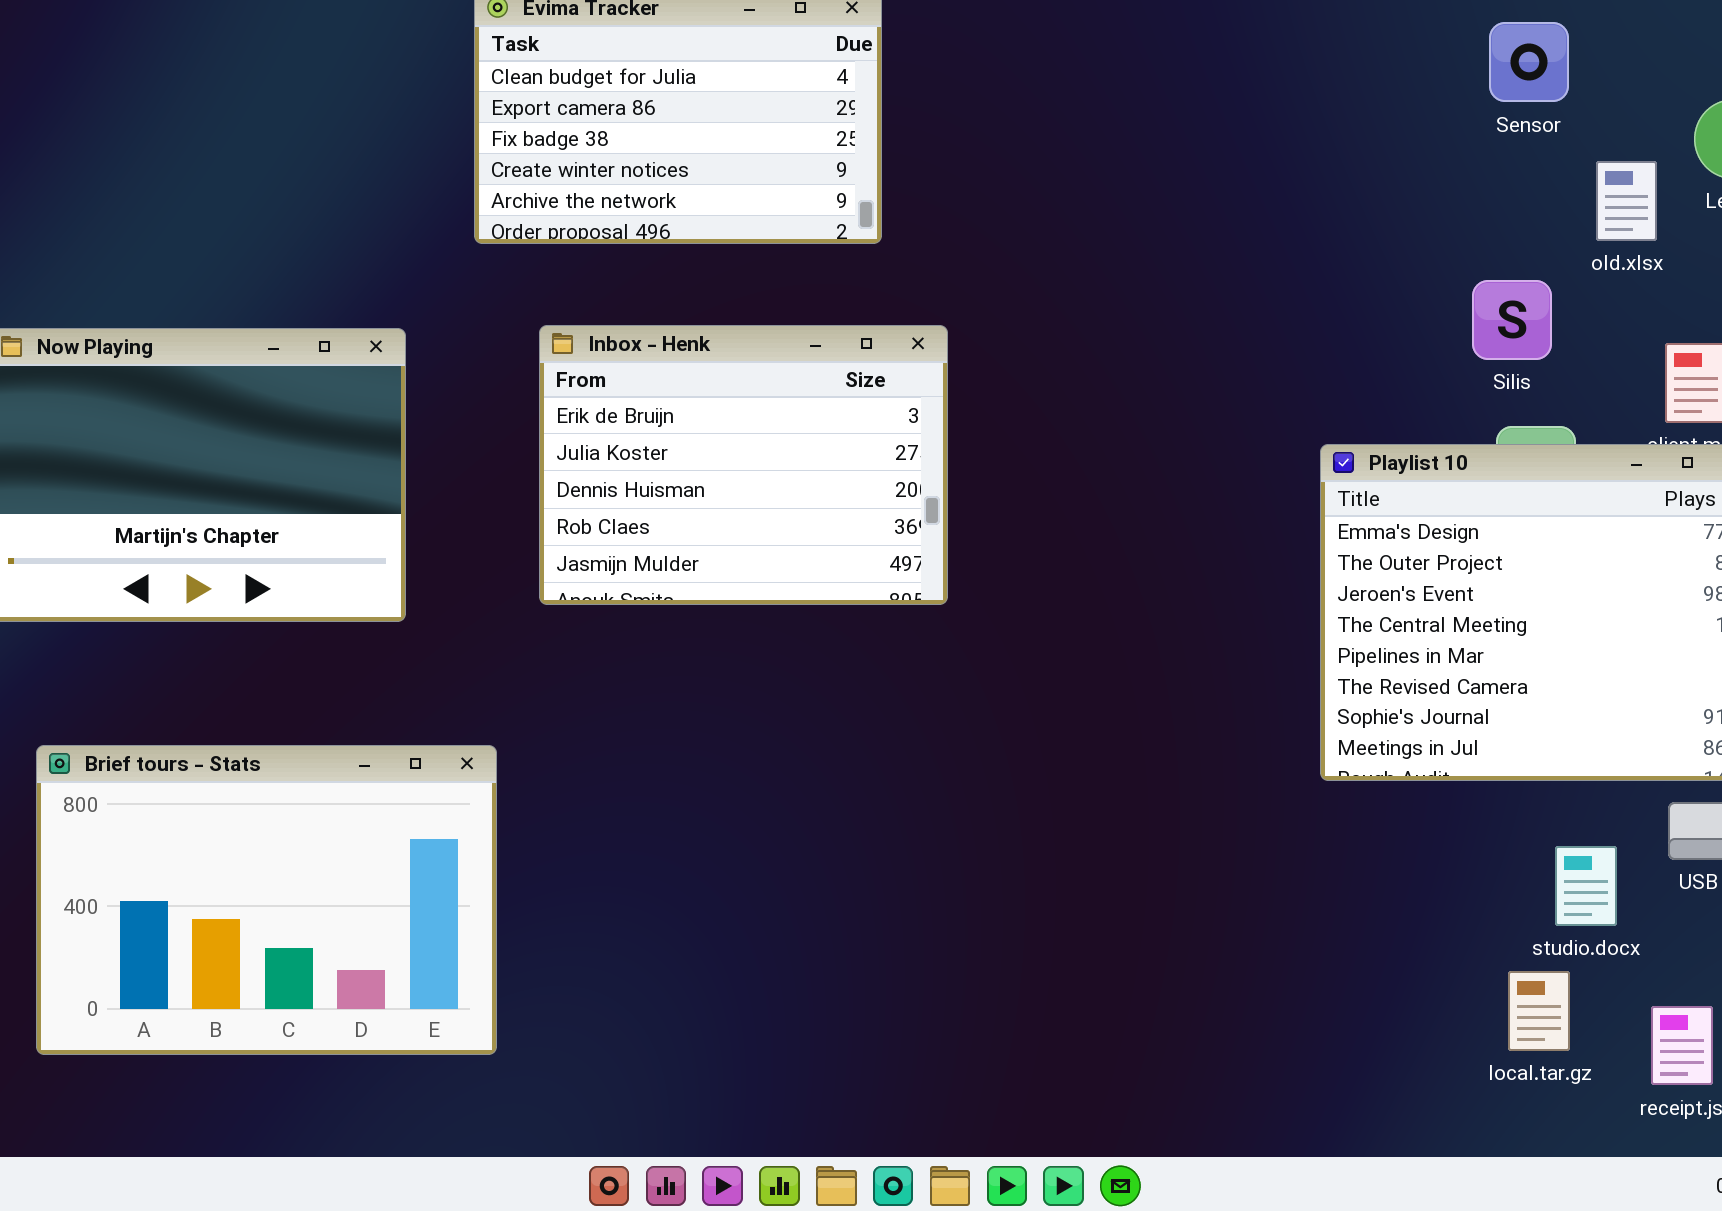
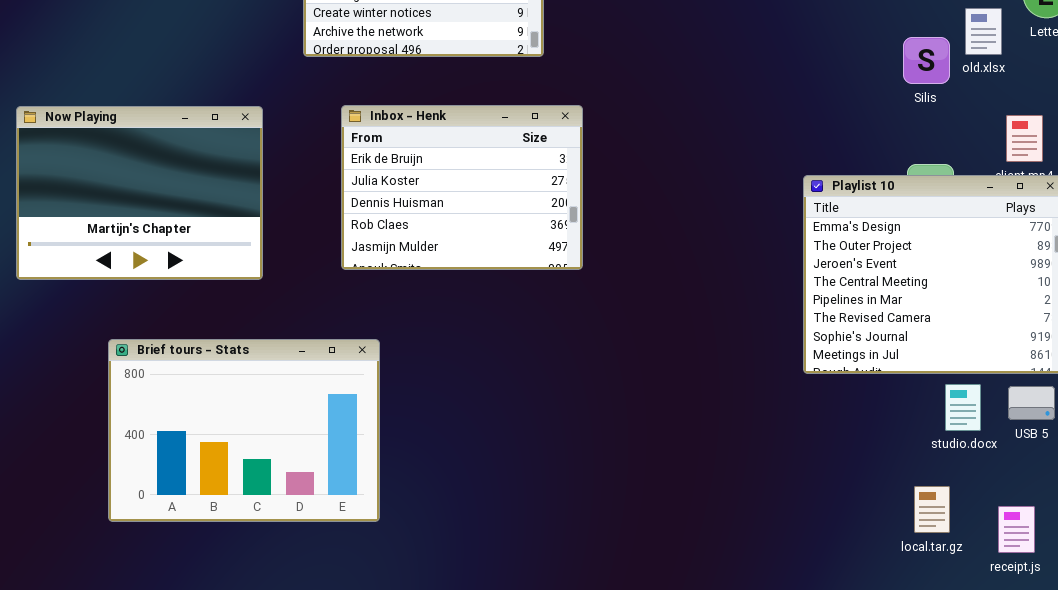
Silis: [1472,280,1552,360] -> [903,37,950,84], moved
Brief tours - Stats: [36,745,497,1055] -> [108,339,380,522], moved
studio.docx: [1555,846,1617,926] -> [945,384,981,431], moved

